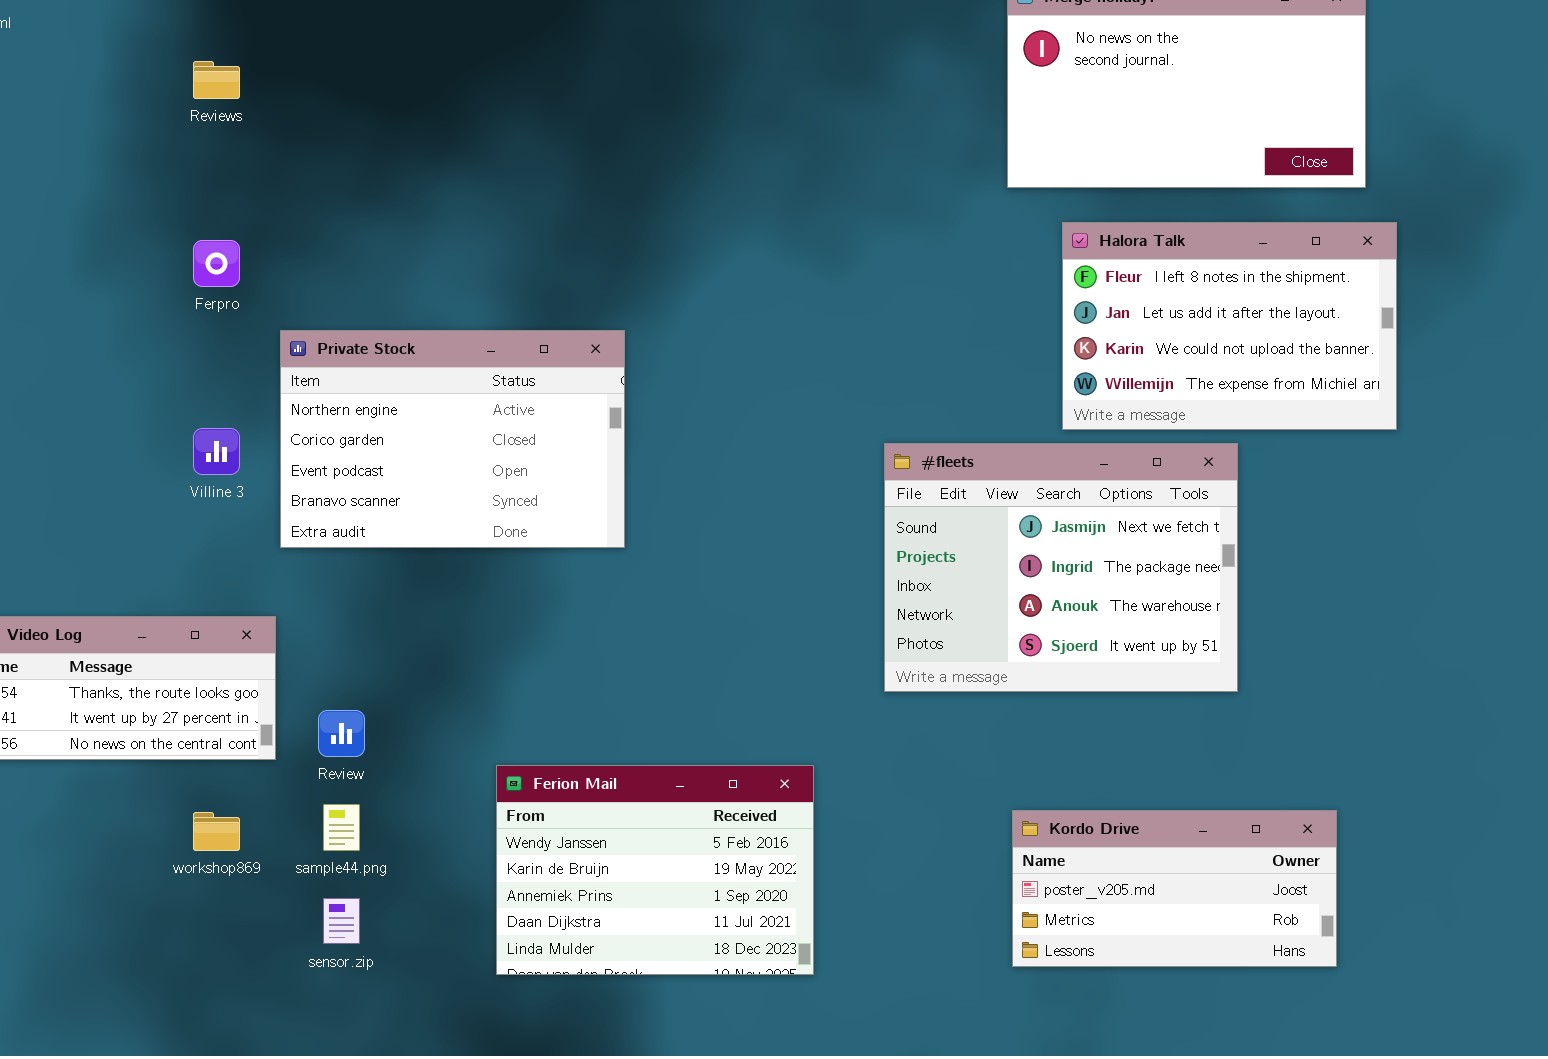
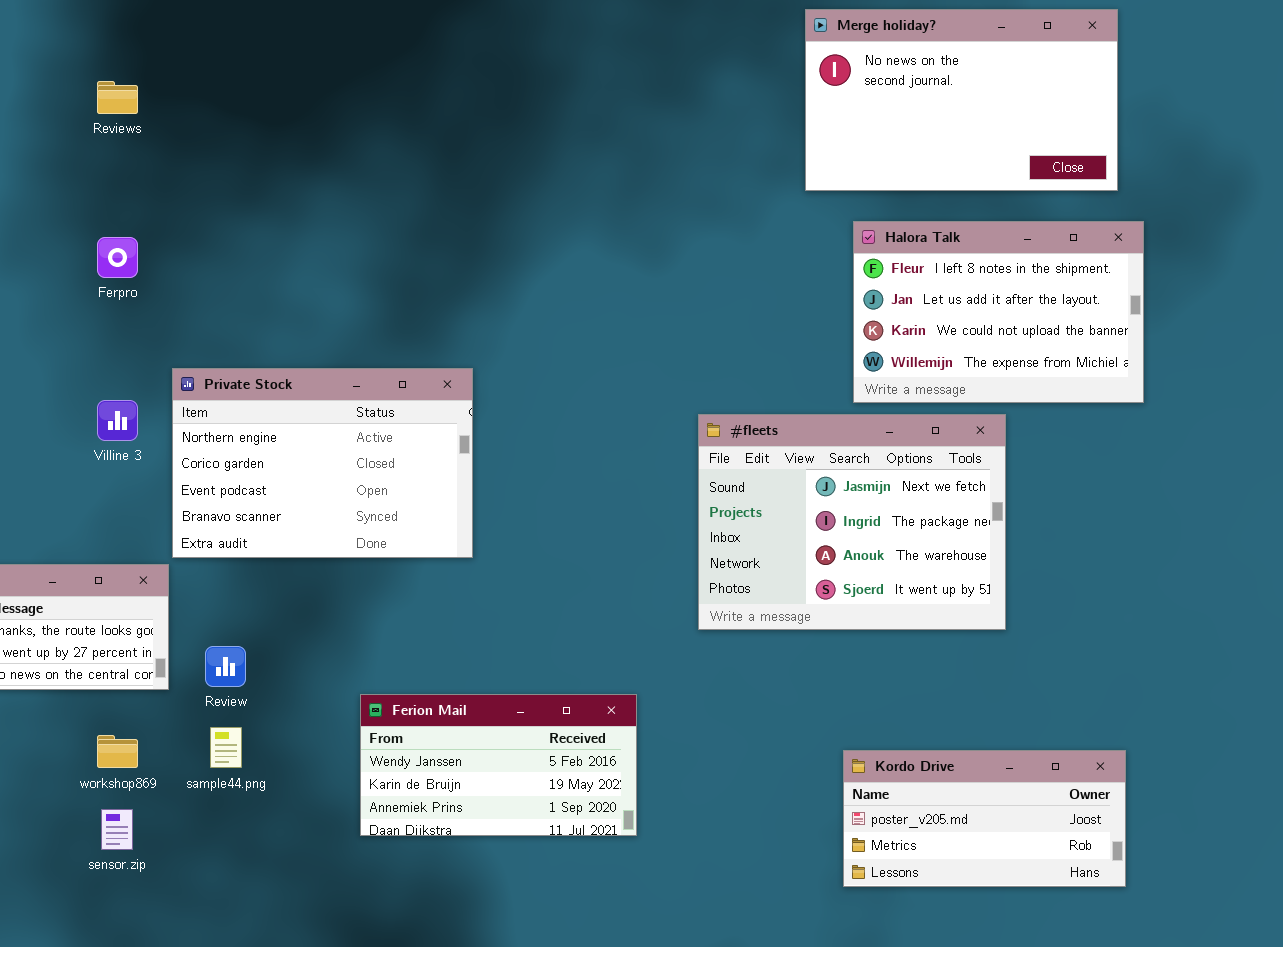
Private Stock: [280,330,625,548] -> [172,368,473,558], moved
Ferion Mail: [496,765,814,975] -> [360,694,637,836], resized
Kordo Drive: [1012,810,1337,967] -> [843,750,1126,887], moved
sensor.zip: [323,898,360,944] -> [101,809,133,850], moved

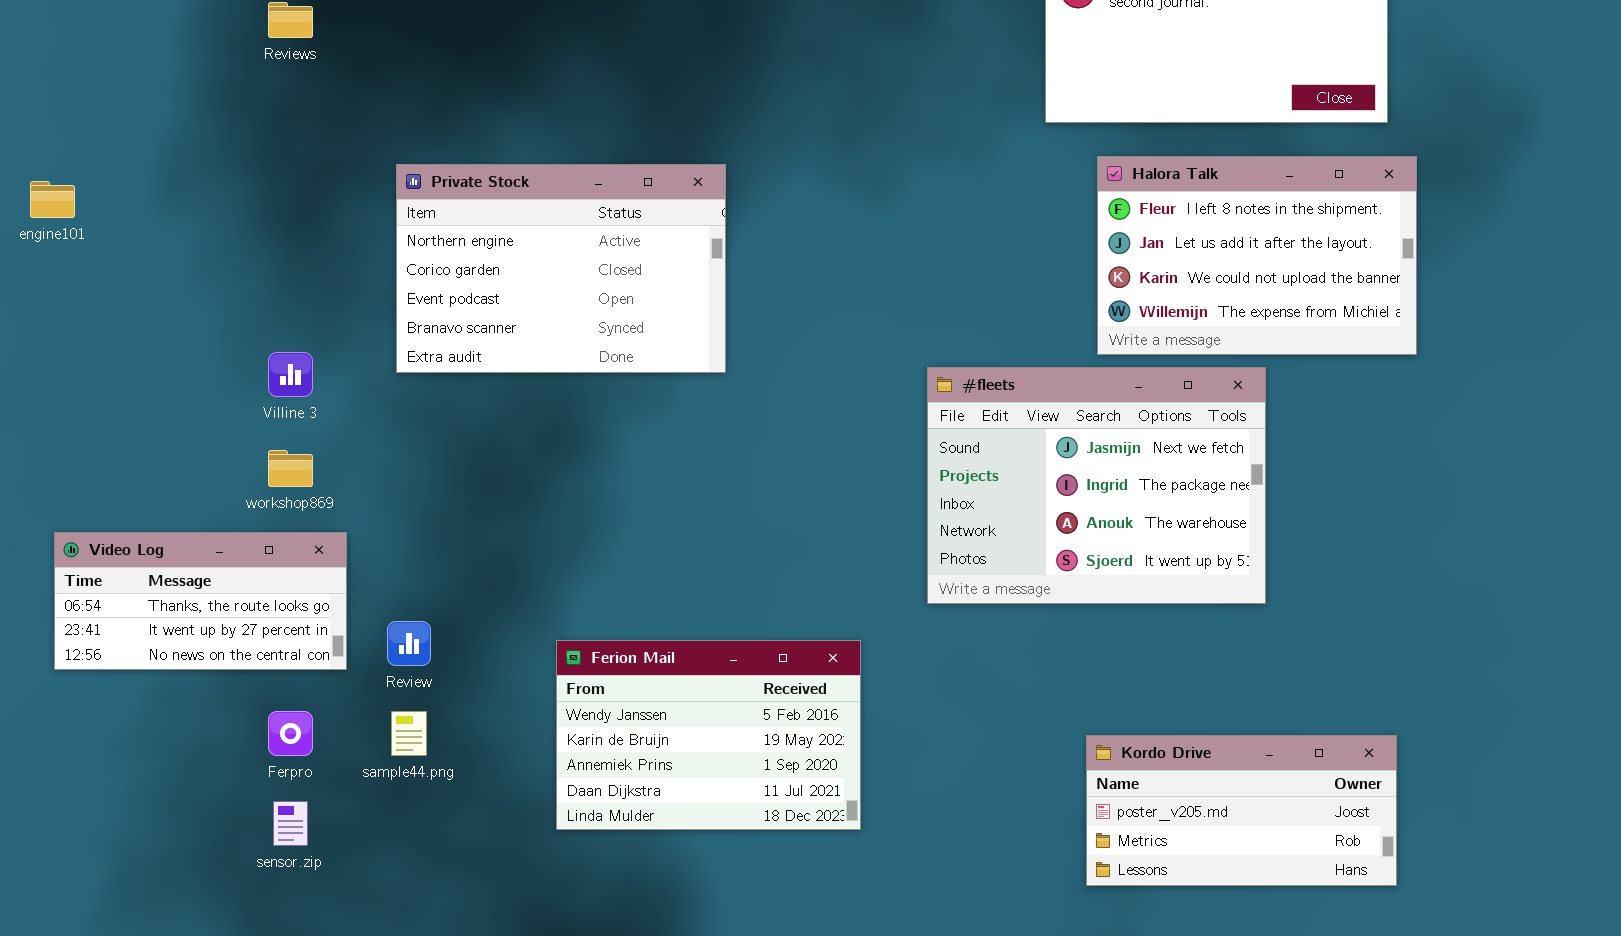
Ferpro: [97,237,138,278] -> [268,711,313,756], moved
Private Stock: [172,368,473,558] -> [396,164,726,373], moved
Ferion Mail: [360,694,637,836] -> [556,640,861,830], resized
workshop869: [97,735,138,768] -> [268,450,313,487], moved

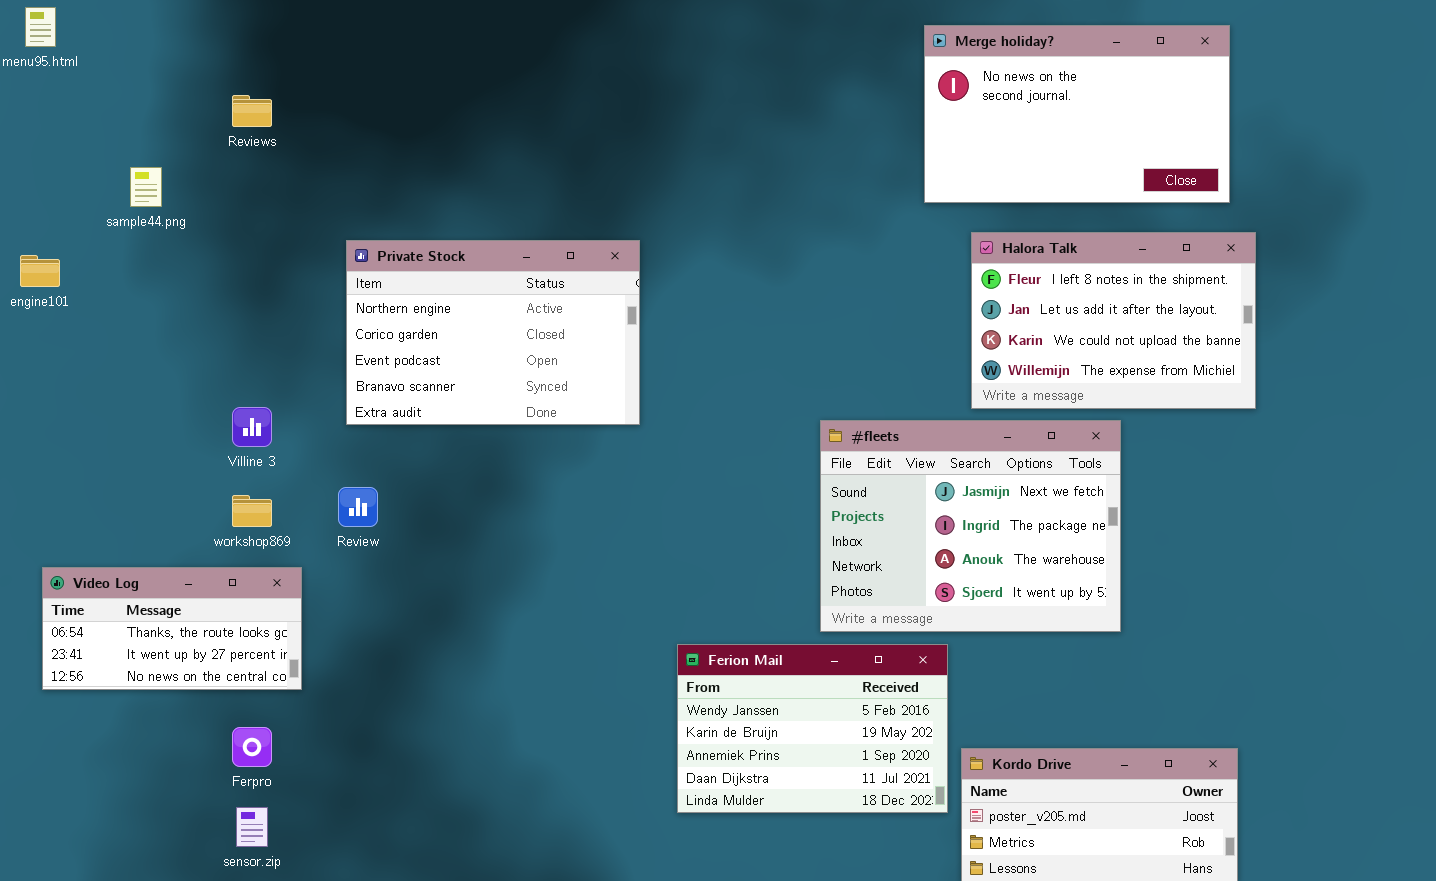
Review: [387,621,431,666] -> [338,487,378,527], moved
Ferion Mail: [556,640,861,830] -> [677,644,948,813], moved
sample44.png: [391,711,427,756] -> [130,167,162,207], moved

